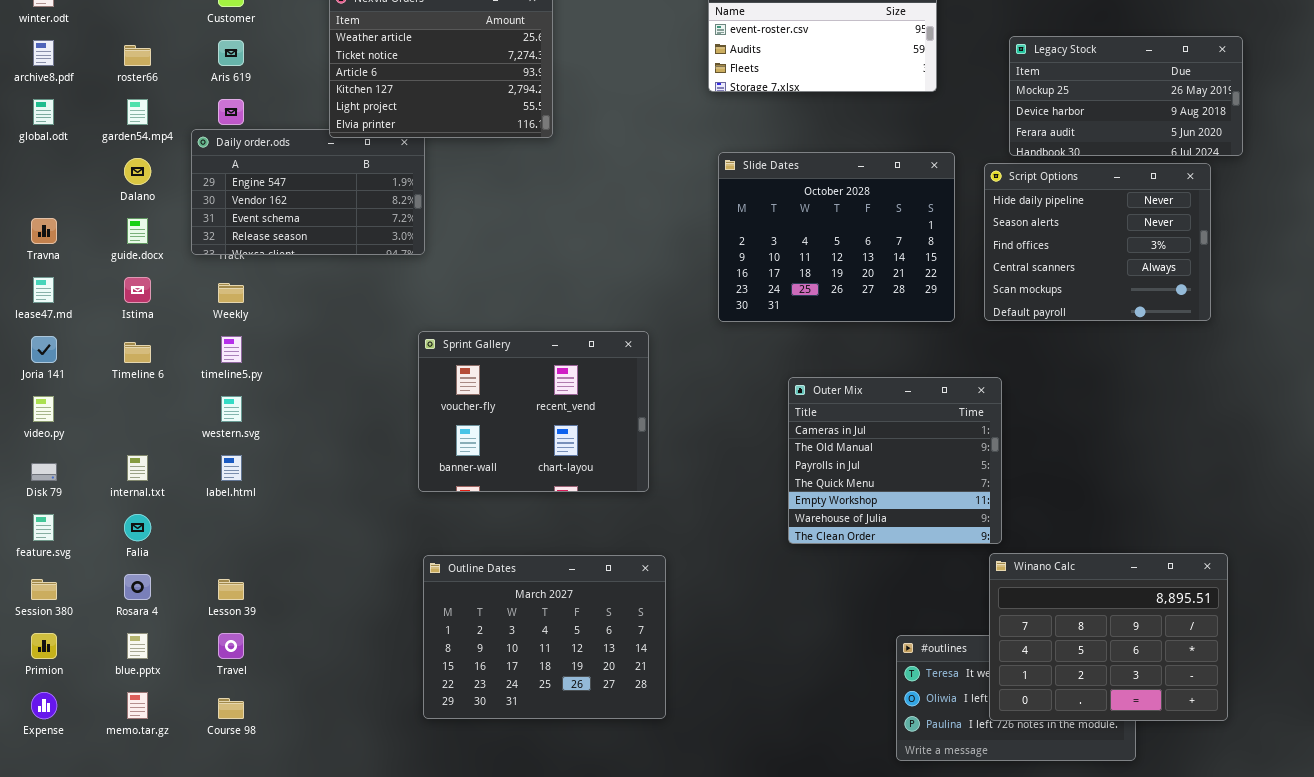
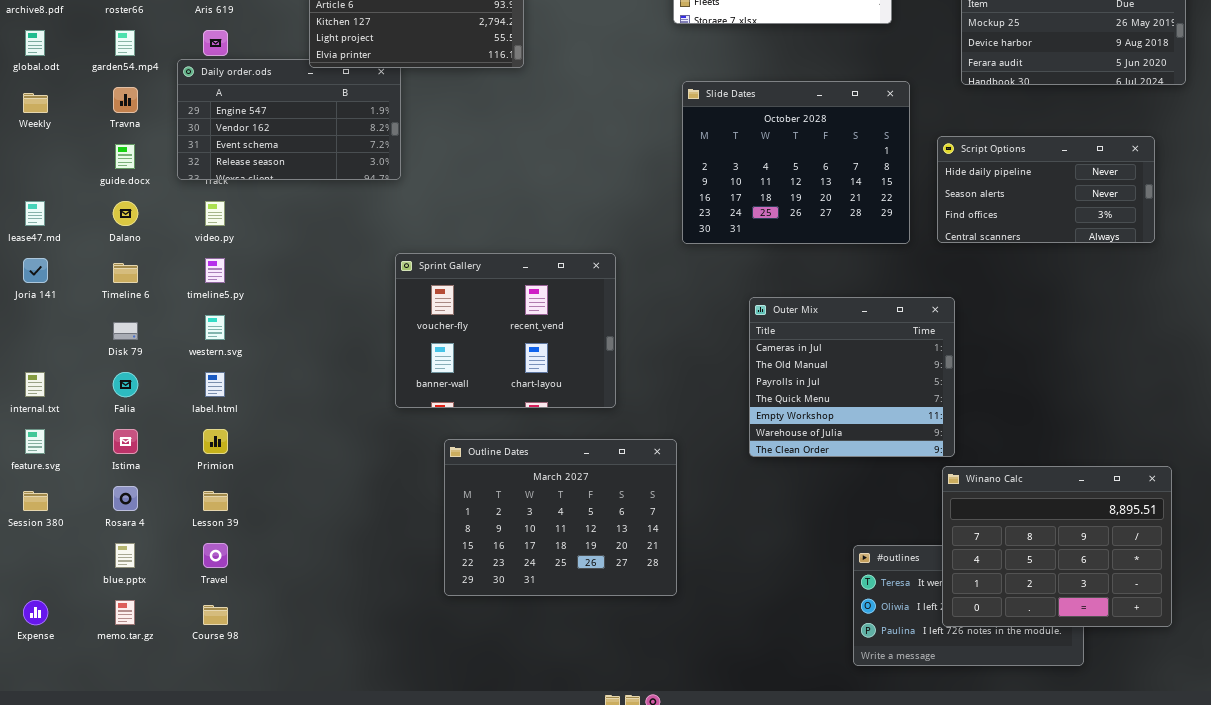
Dalano: [124,158,151,185] -> [113,201,138,226], moved
Script Options: [984,163,1211,321] -> [937,136,1155,243], resized
Travna: [31,218,57,244] -> [113,87,138,113], moved
Istima: [124,277,151,303] -> [113,429,138,454], moved
Weekly: [218,283,244,303] -> [23,93,48,113], moved
video.py: [33,396,54,422] -> [205,201,225,226], moved
internal.txt: [127,455,148,481] -> [25,372,45,397], moved
Disk 79: [31,463,57,481] -> [113,322,138,340], moved
Falia: [124,514,151,541] -> [113,372,138,397], moved
Outline Dates: [423,555,666,719] -> [444,439,677,596], moved
Primion: [31,633,57,659] -> [203,429,228,454], moved

